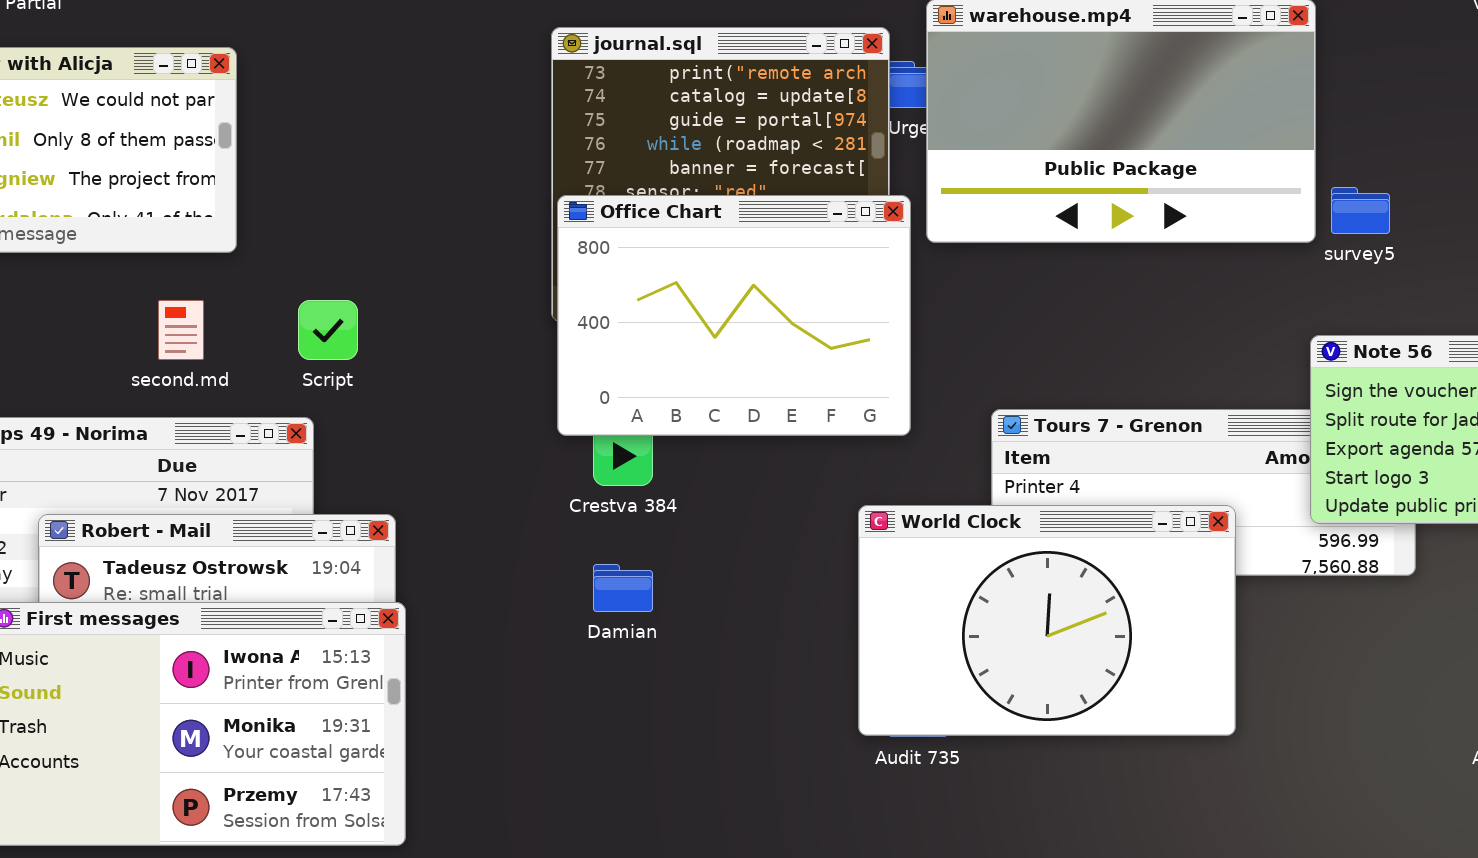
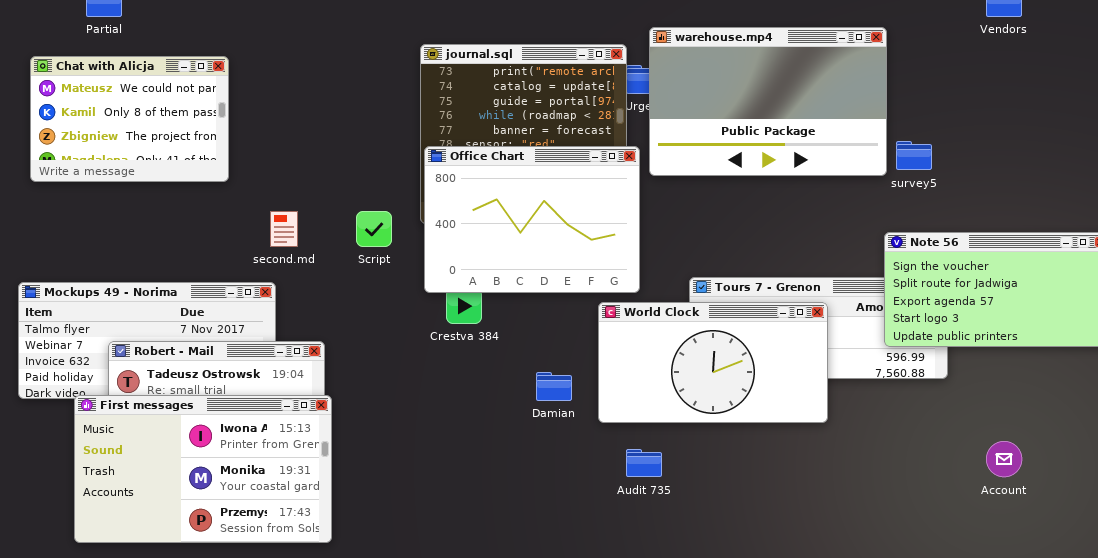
second.md: [158,300,204,360] -> [270,211,298,247], moved
Script: [298,300,358,360] -> [356,211,392,247], moved
World Clock: [858,505,1236,736] -> [598,302,828,423], moved, resized
Damian: [593,564,653,612] -> [536,372,572,401], moved

